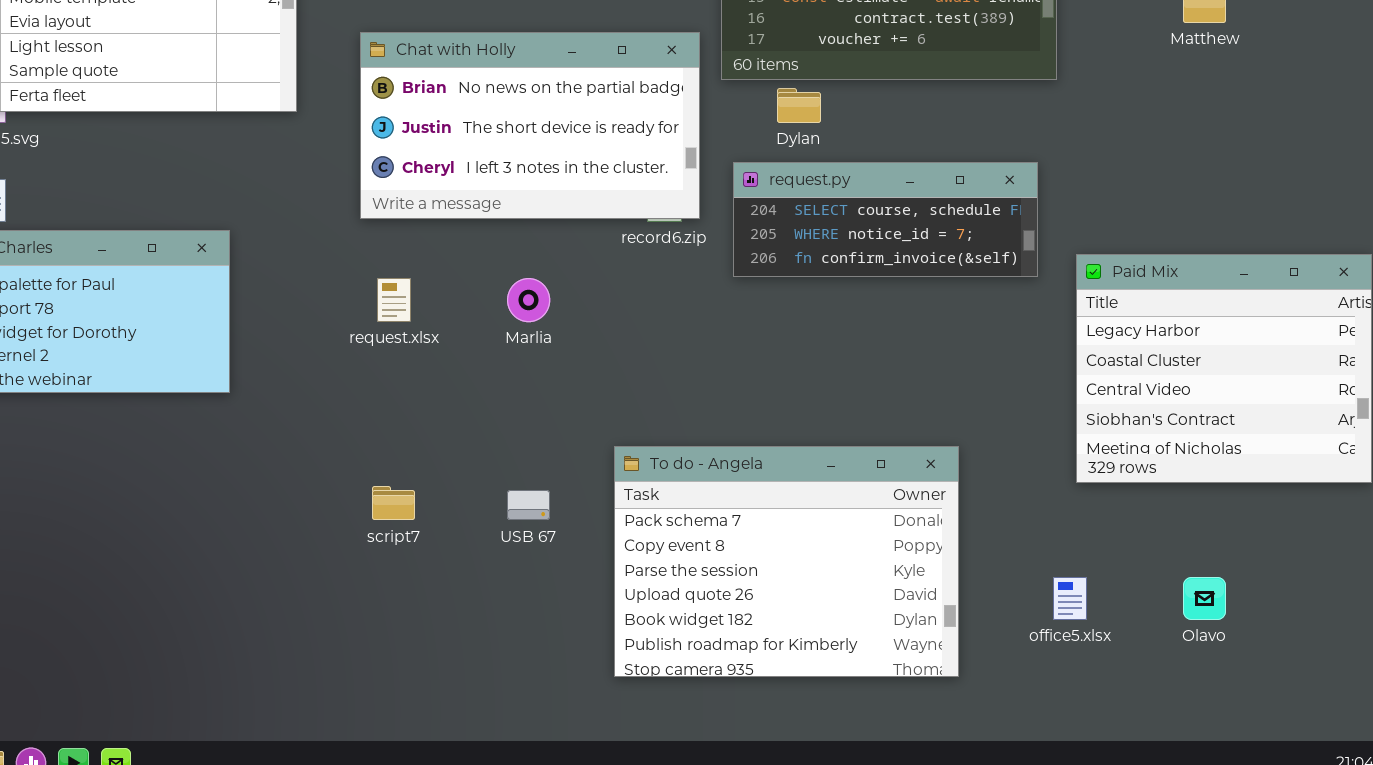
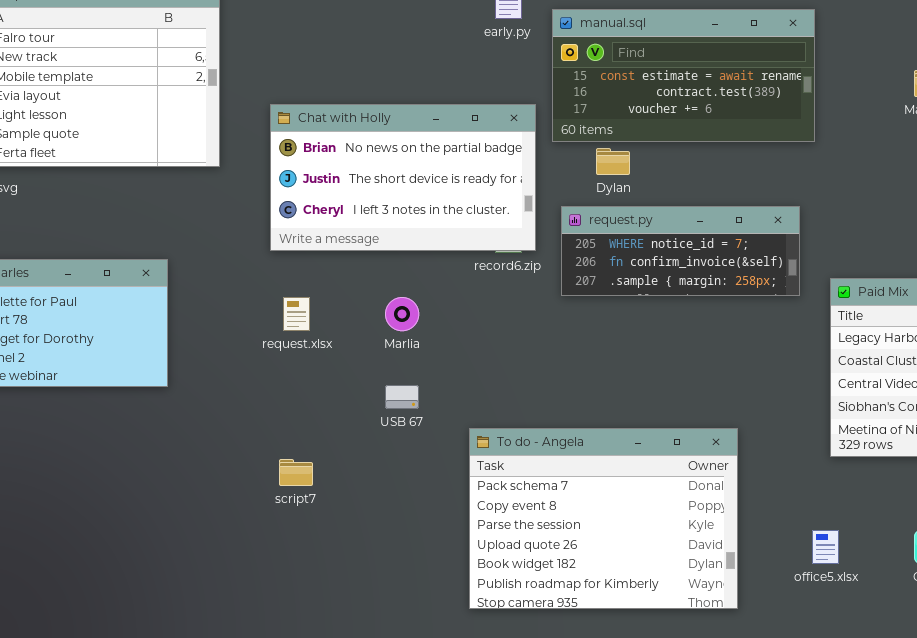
request.py: [733,162,1038,277] -> [561,206,800,296], scrolled down 1 row
USB 67: [507,490,550,520] -> [385,385,419,409], moved

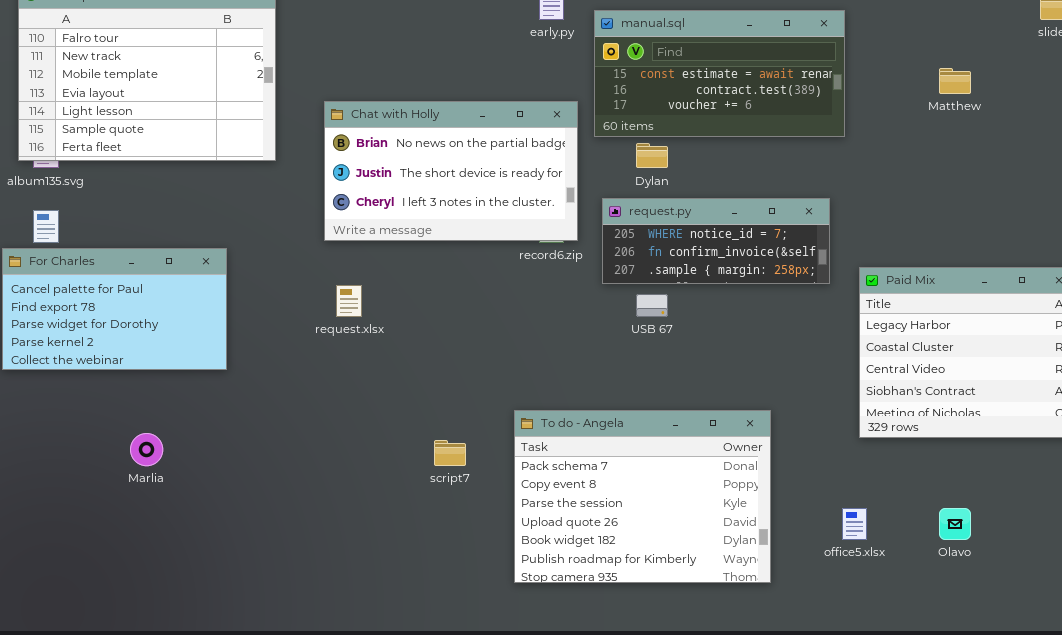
Marlia: [385,297,419,331] -> [130,433,163,466], moved
USB 67: [385,385,419,409] -> [636,294,668,317], moved
script7: [279,459,313,486] -> [434,440,466,466], moved

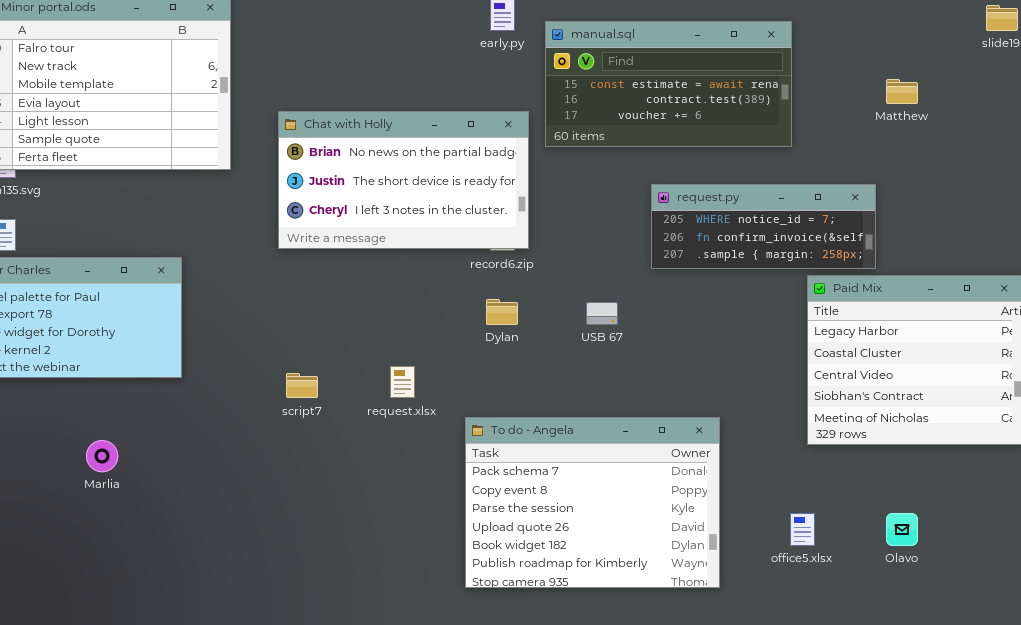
Dylan: [636,143,668,168] -> [486,299,518,325], moved
request.py: [602,198,830,284] -> [651,184,876,269], moved
request.xlsx: [336,285,362,317] -> [390,366,415,398], moved
script7: [434,440,466,466] -> [286,373,318,398], moved

